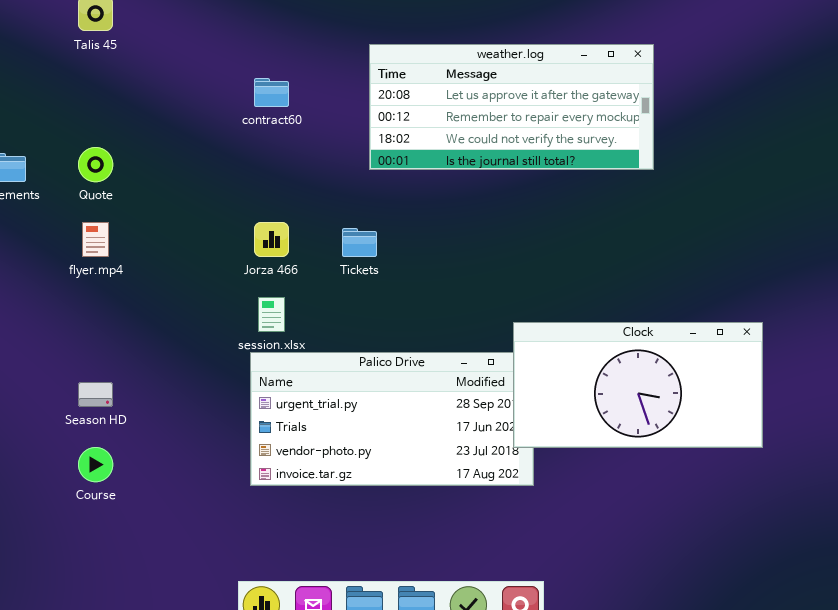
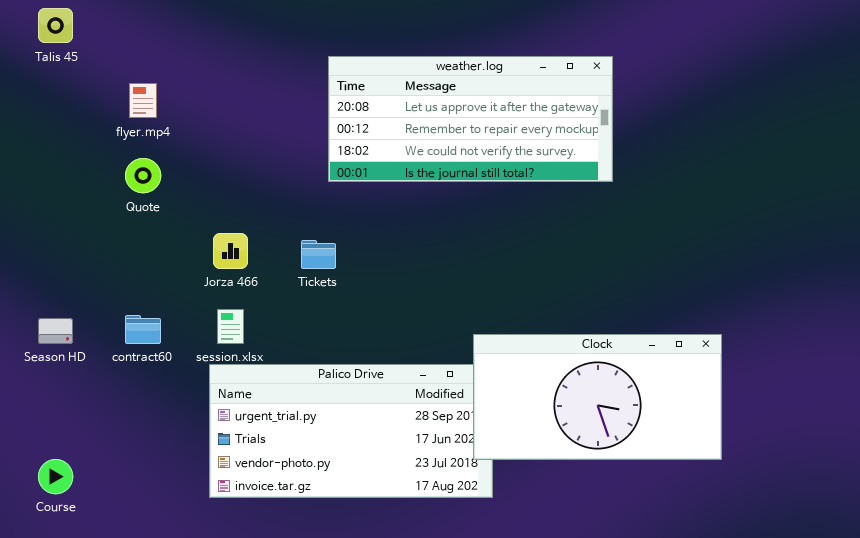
contract60: [254,78,289,107] -> [125,315,161,344], moved
Quote: [78,147,113,182] -> [125,158,161,193], moved
flyer.mp4: [82,222,109,257] -> [129,83,157,118], moved
Season HD: [78,382,113,407] -> [38,318,73,344], moved

